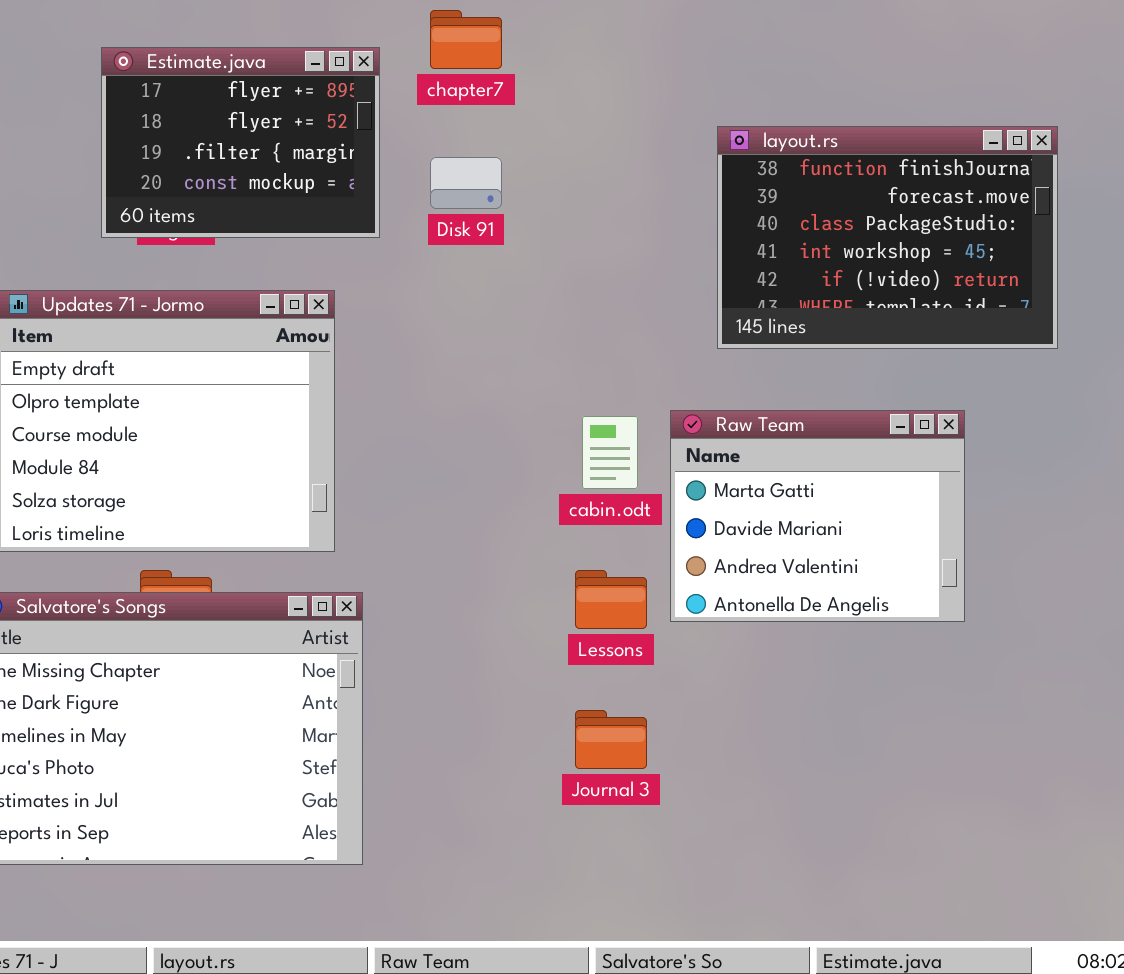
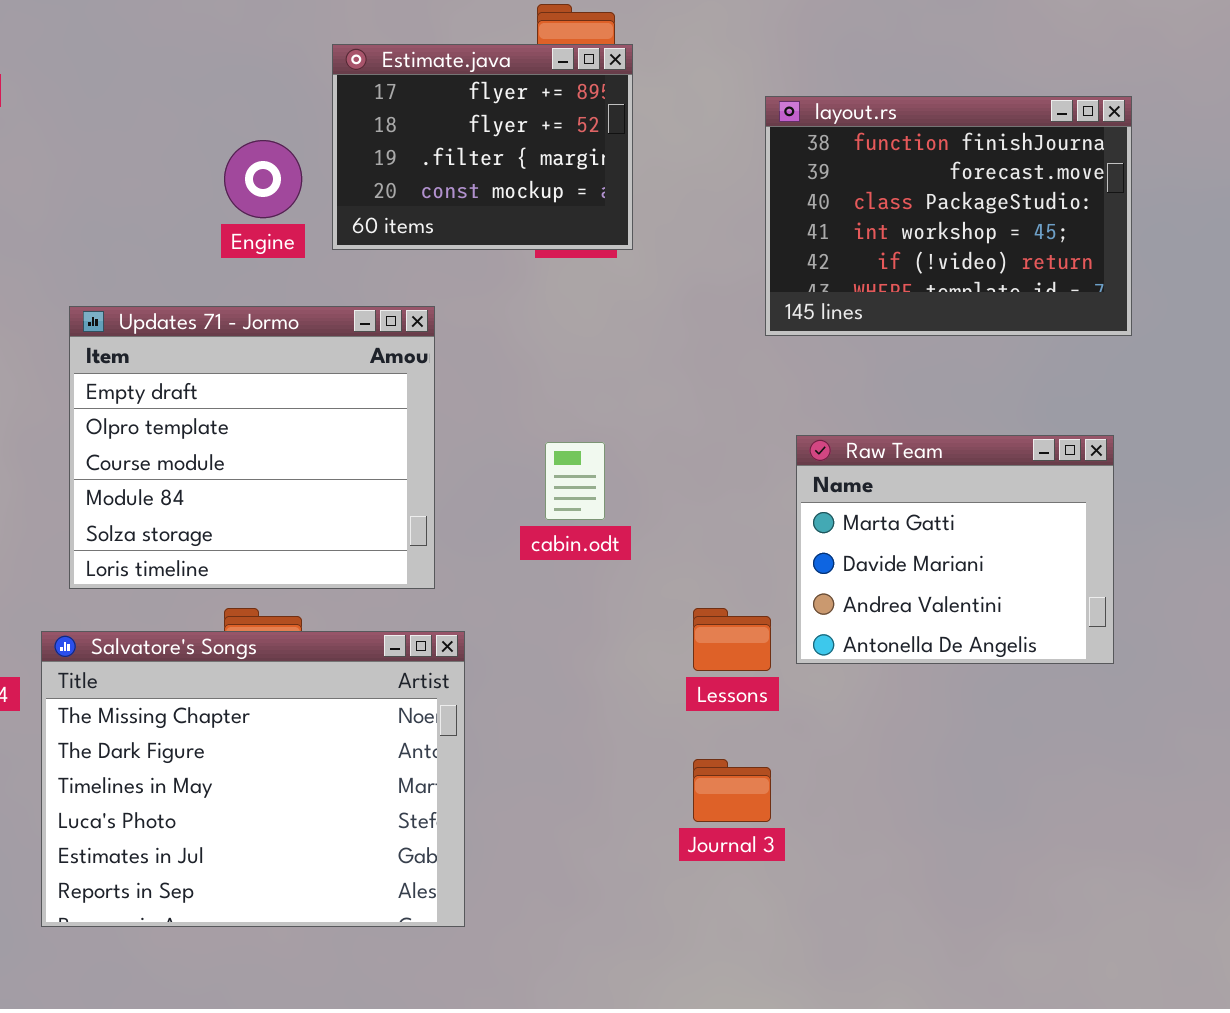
Estimate.java: [101,47,380,238] -> [332,44,633,250], moved
layout.rs: [717,126,1058,349] -> [765,96,1132,336], moved
cabin.odt: [582,416,638,489] -> [545,442,605,520], moved

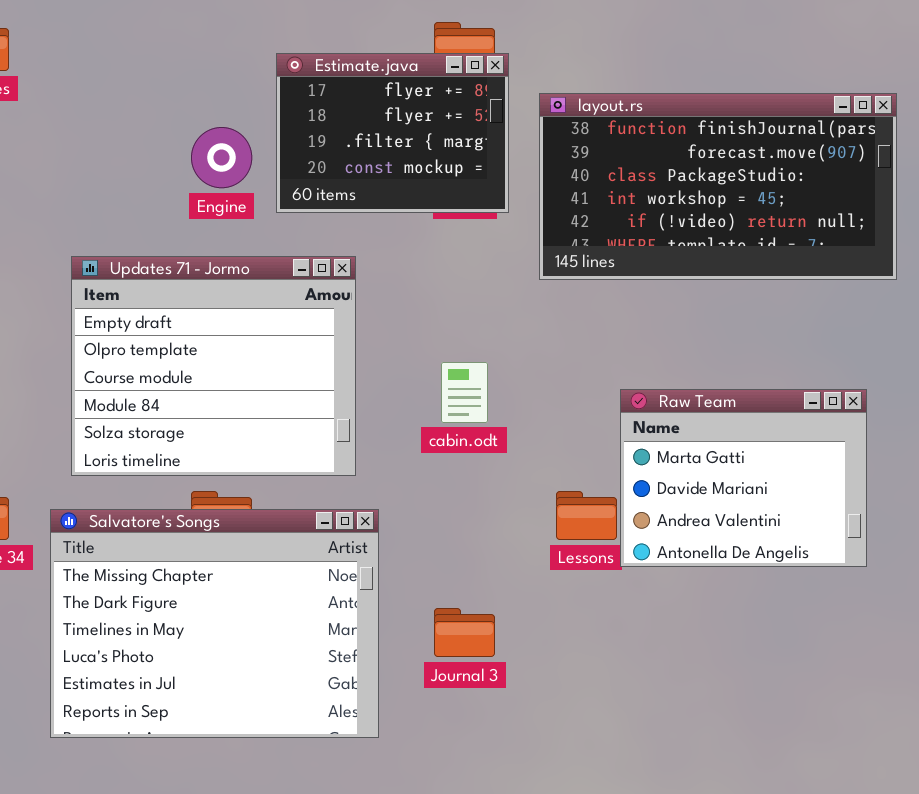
layout.rs: [765,96,1132,336] -> [539,93,897,280], resized
Raw Team: [796,435,1114,664] -> [620,389,867,567], moved
Journal 3: [693,759,771,822] -> [434,608,495,657], moved

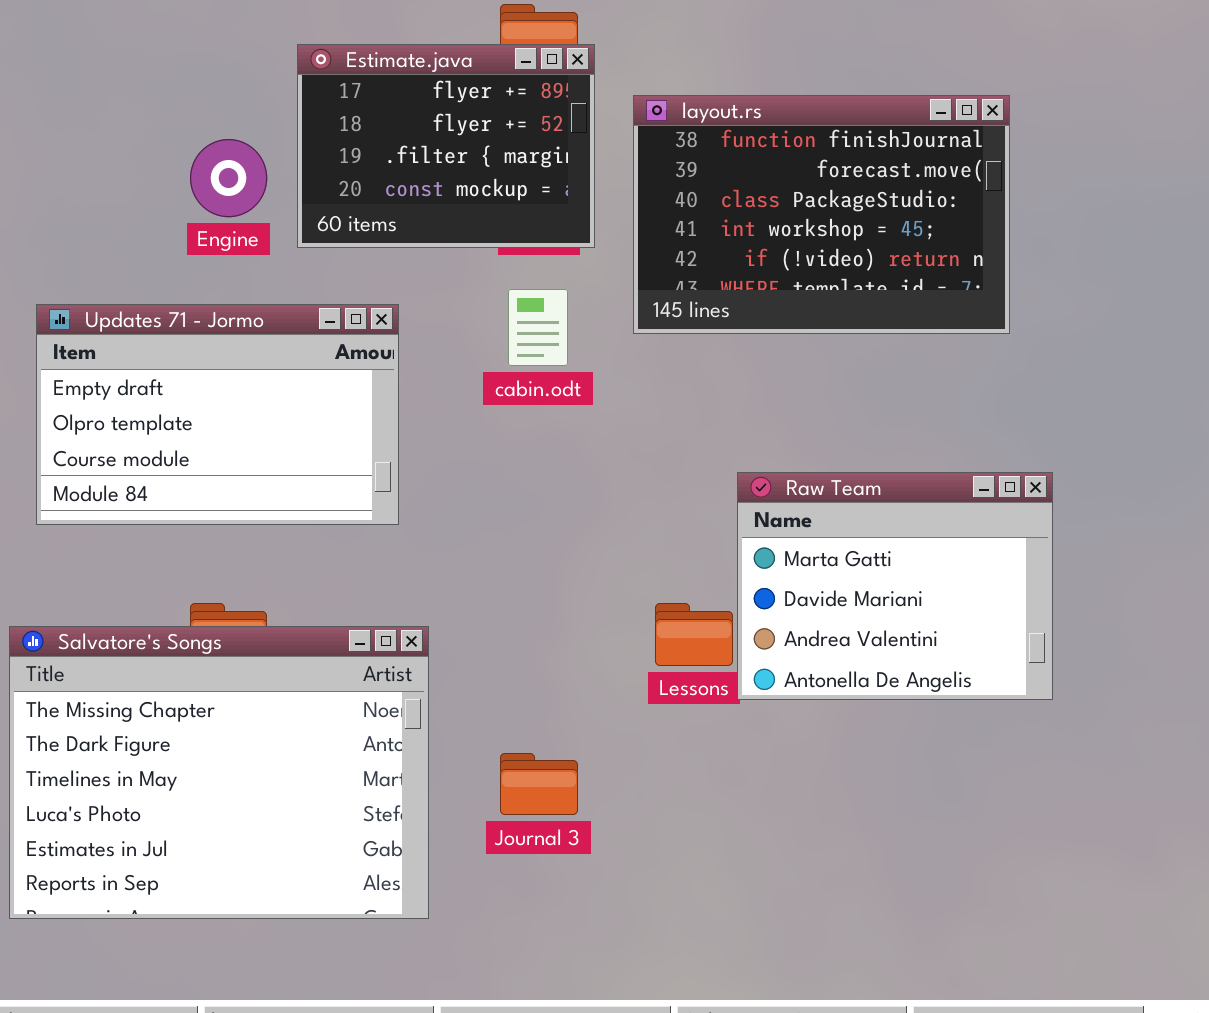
layout.rs: [539,93,897,280] -> [633,95,1010,334], resized
Updates 71 - Jormo: [71,256,356,476] -> [36,304,399,525], resized
cabin.odt: [441,362,488,423] -> [508,289,568,366], moved

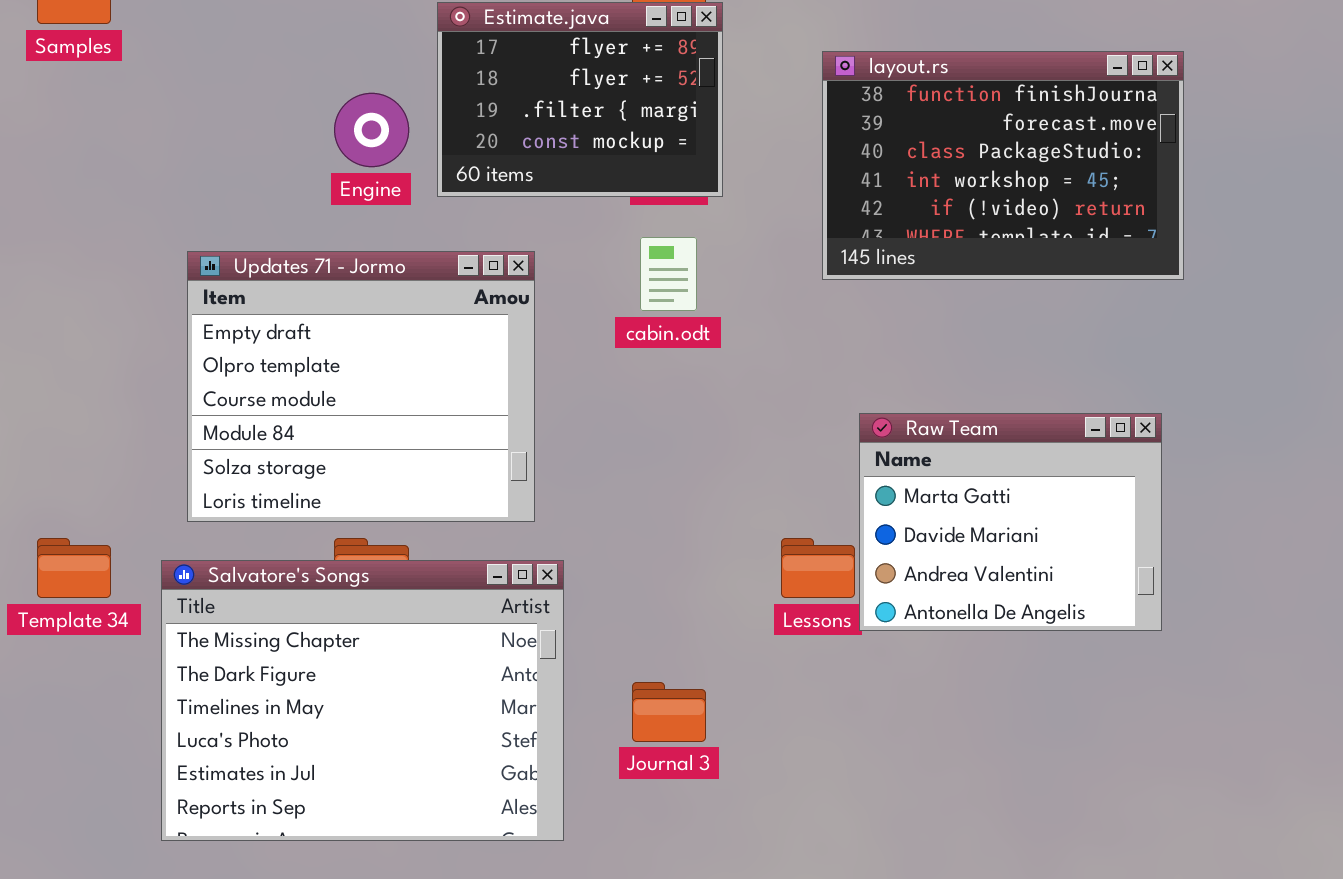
layout.rs: [633,95,1010,334] -> [822,51,1184,280], moved
Updates 71 - Jormo: [36,304,399,525] -> [187,251,535,522], resized

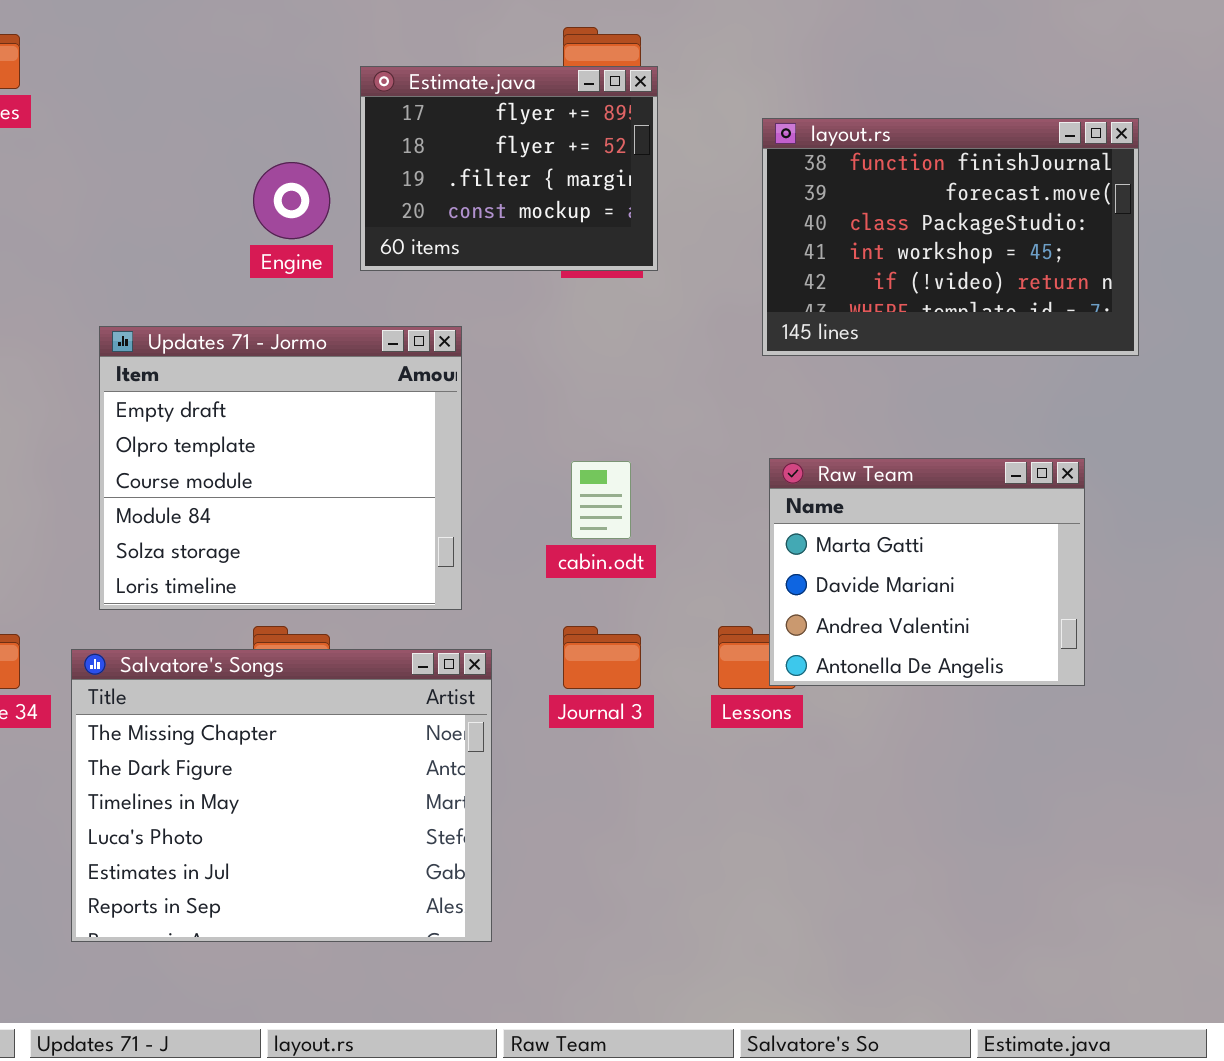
cabin.odt: [640,237,697,311] -> [571,461,631,539], moved
Raw Team: [859,413,1162,631] -> [769,458,1085,686], moved
Journal 3: [632,682,706,742] -> [563,626,641,689], moved

